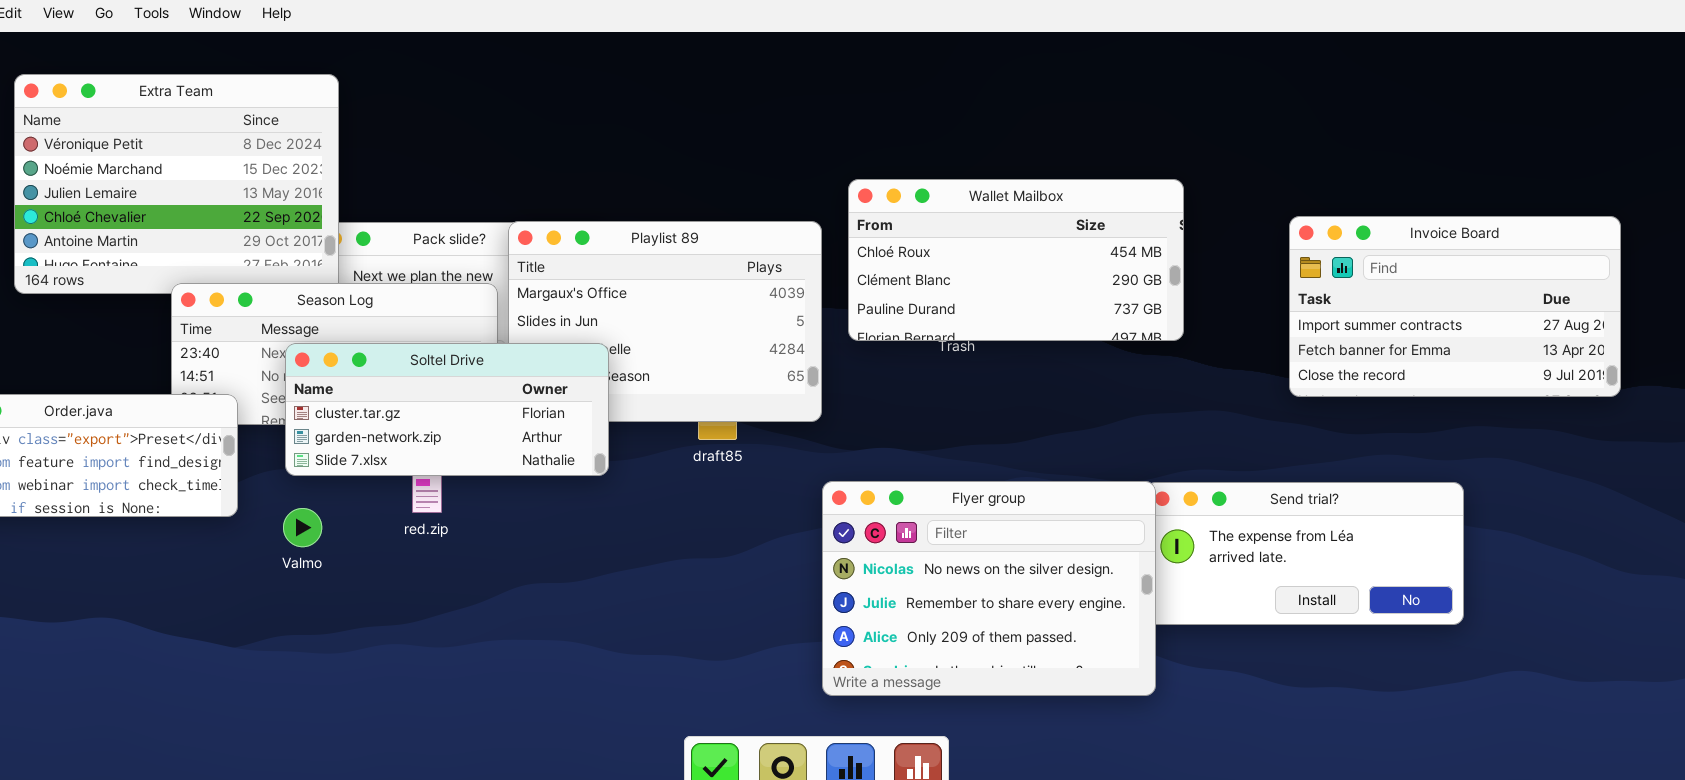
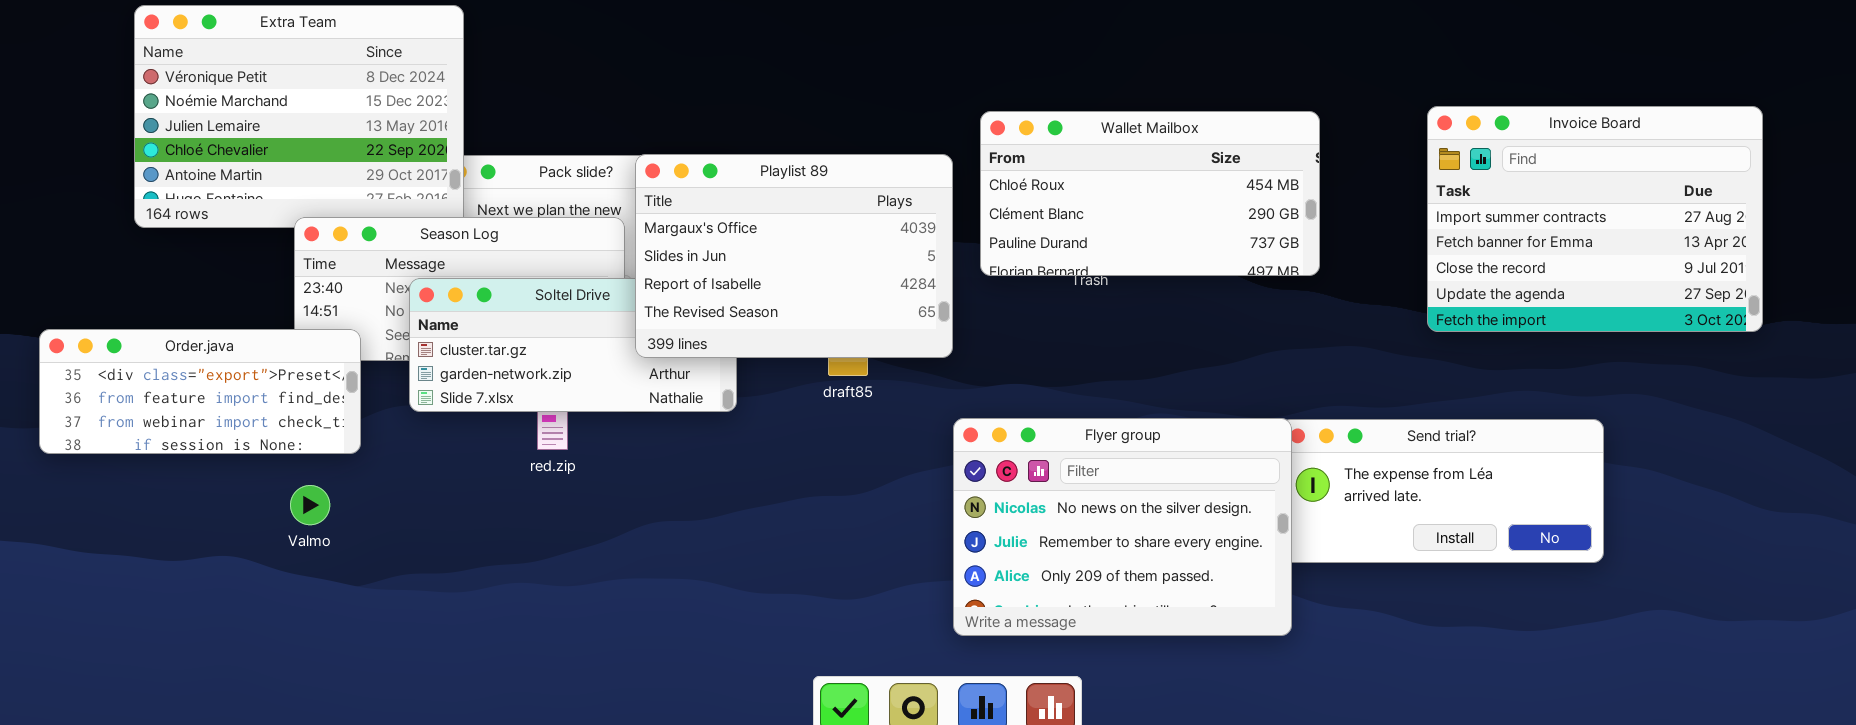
Invoice Board: [1289,216,1621,397] -> [1427,106,1763,332], resized
Playlist 89: [508,221,822,422] -> [635,154,953,358], raised
Valmo: [283,508,322,547] -> [290,485,330,525], moved

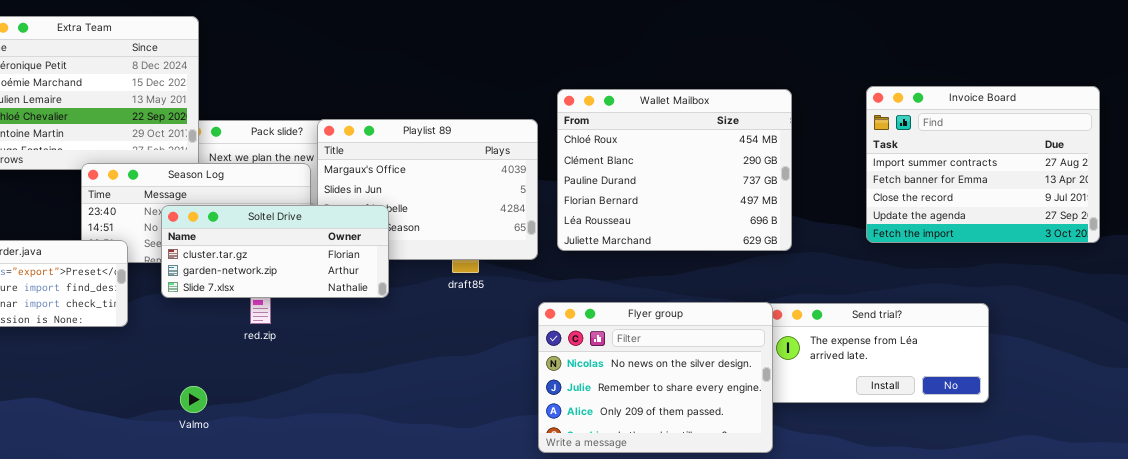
Wallet Mailbox: [980,111,1320,276] -> [557,89,792,251], resized
Soltel Drive: [409,278,737,412] -> [161,205,389,298], raised
Valmo: [290,485,330,525] -> [180,386,207,413], moved

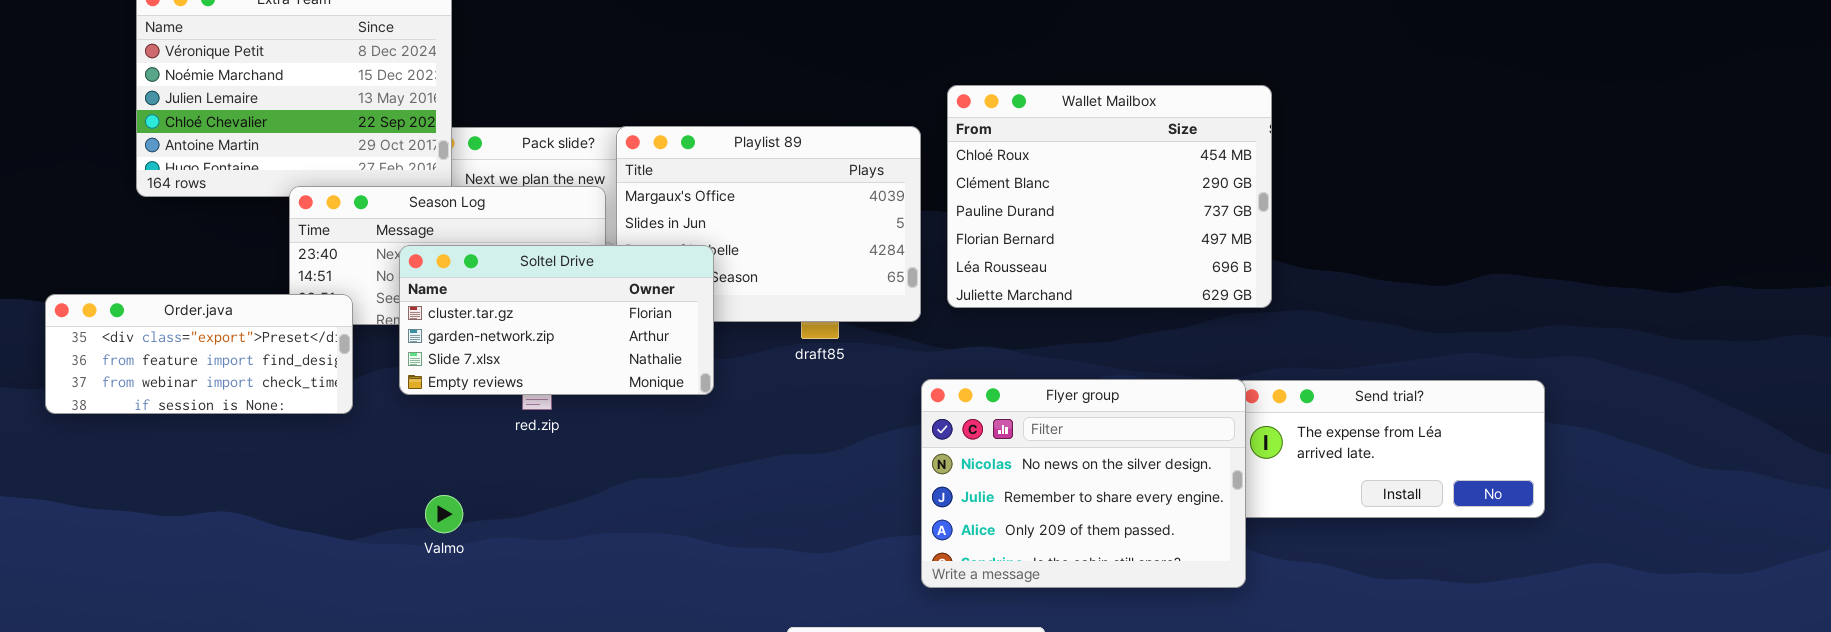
Invoice Board: [866,86,1100,243] -> none, closed
Soltel Drive: [161,205,389,298] -> [399,245,714,395], resized

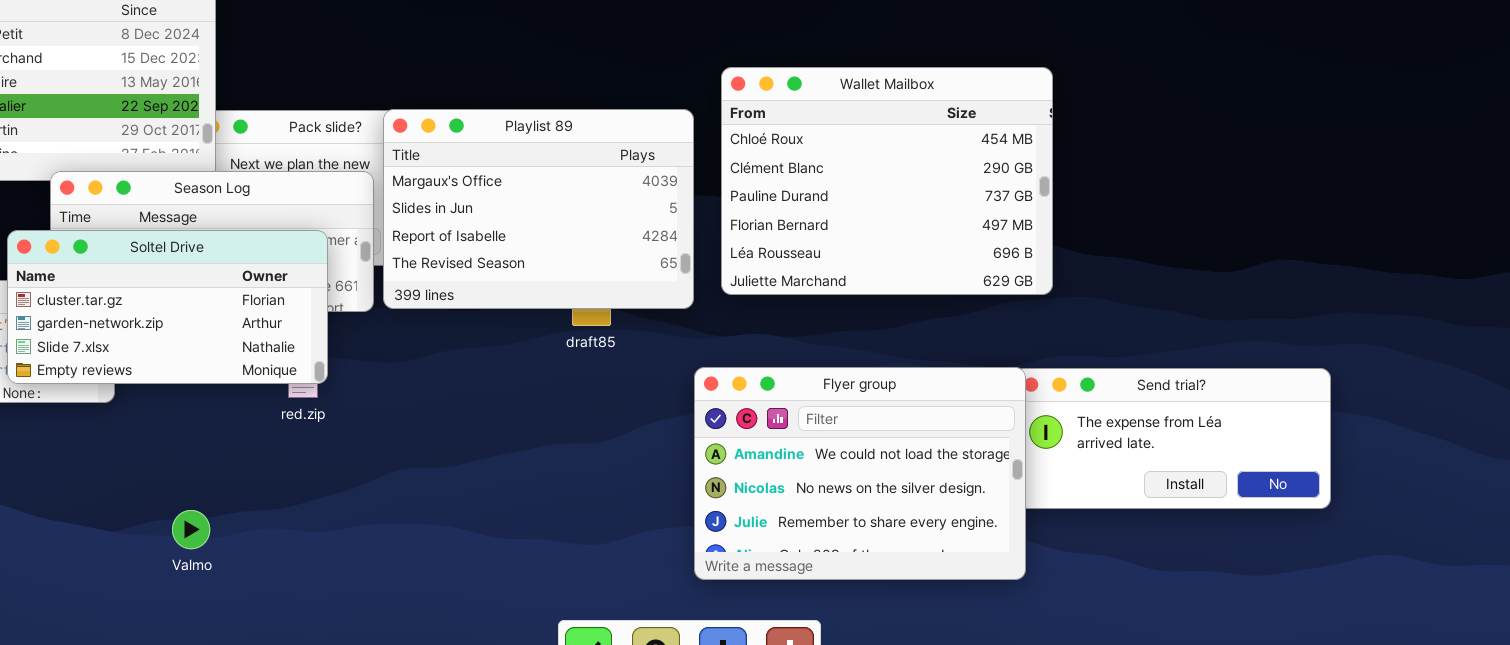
Soltel Drive: [399,245,714,395] -> [7,230,328,384], moved
Flyer group: [921,379,1246,588] -> [694,367,1026,580], scrolled up 1 row
Valmo: [425,495,463,533] -> [172,510,210,549], moved

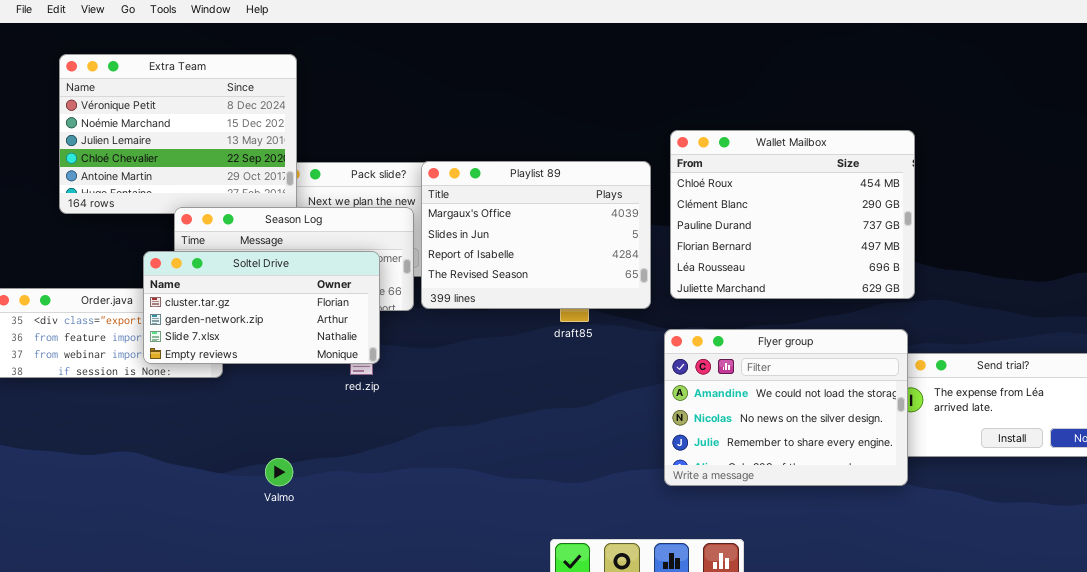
Flyer group: [694,367,1026,580] -> [664,329,908,486], moved

